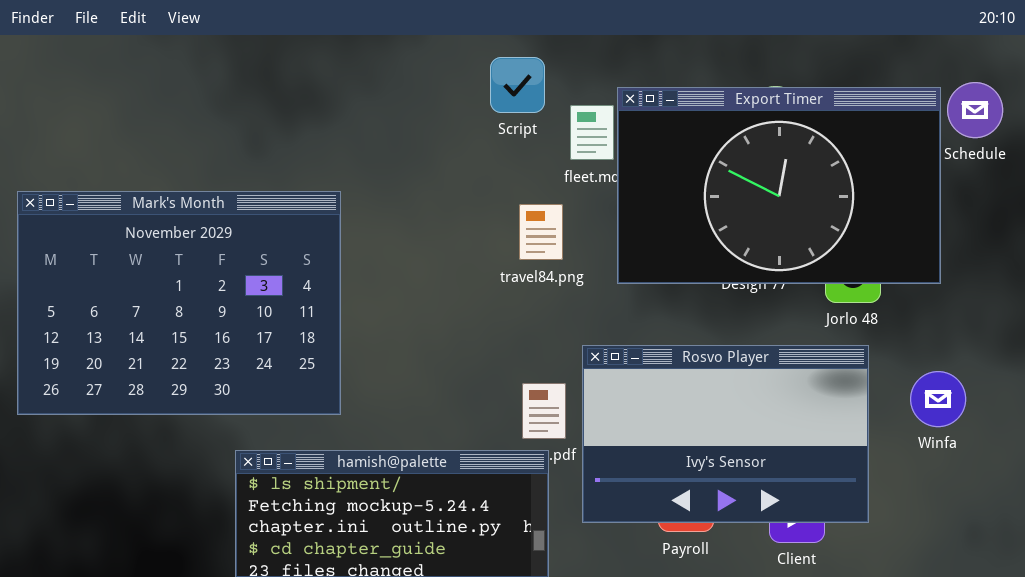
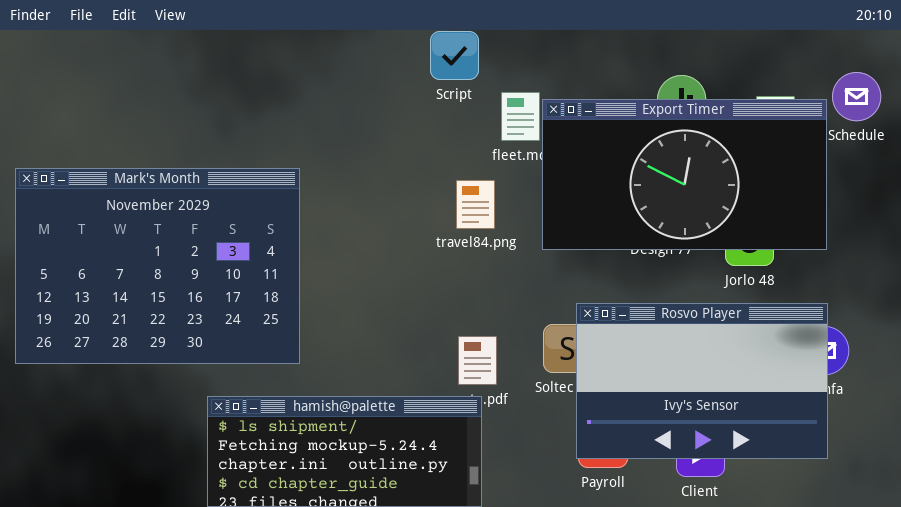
Script: [490,57,545,113] -> [430,31,479,80], moved
Export Timer: [617,87,941,284] -> [542,99,827,250], resized
Rosvo Player: [582,345,869,523] -> [576,303,828,459], moved

